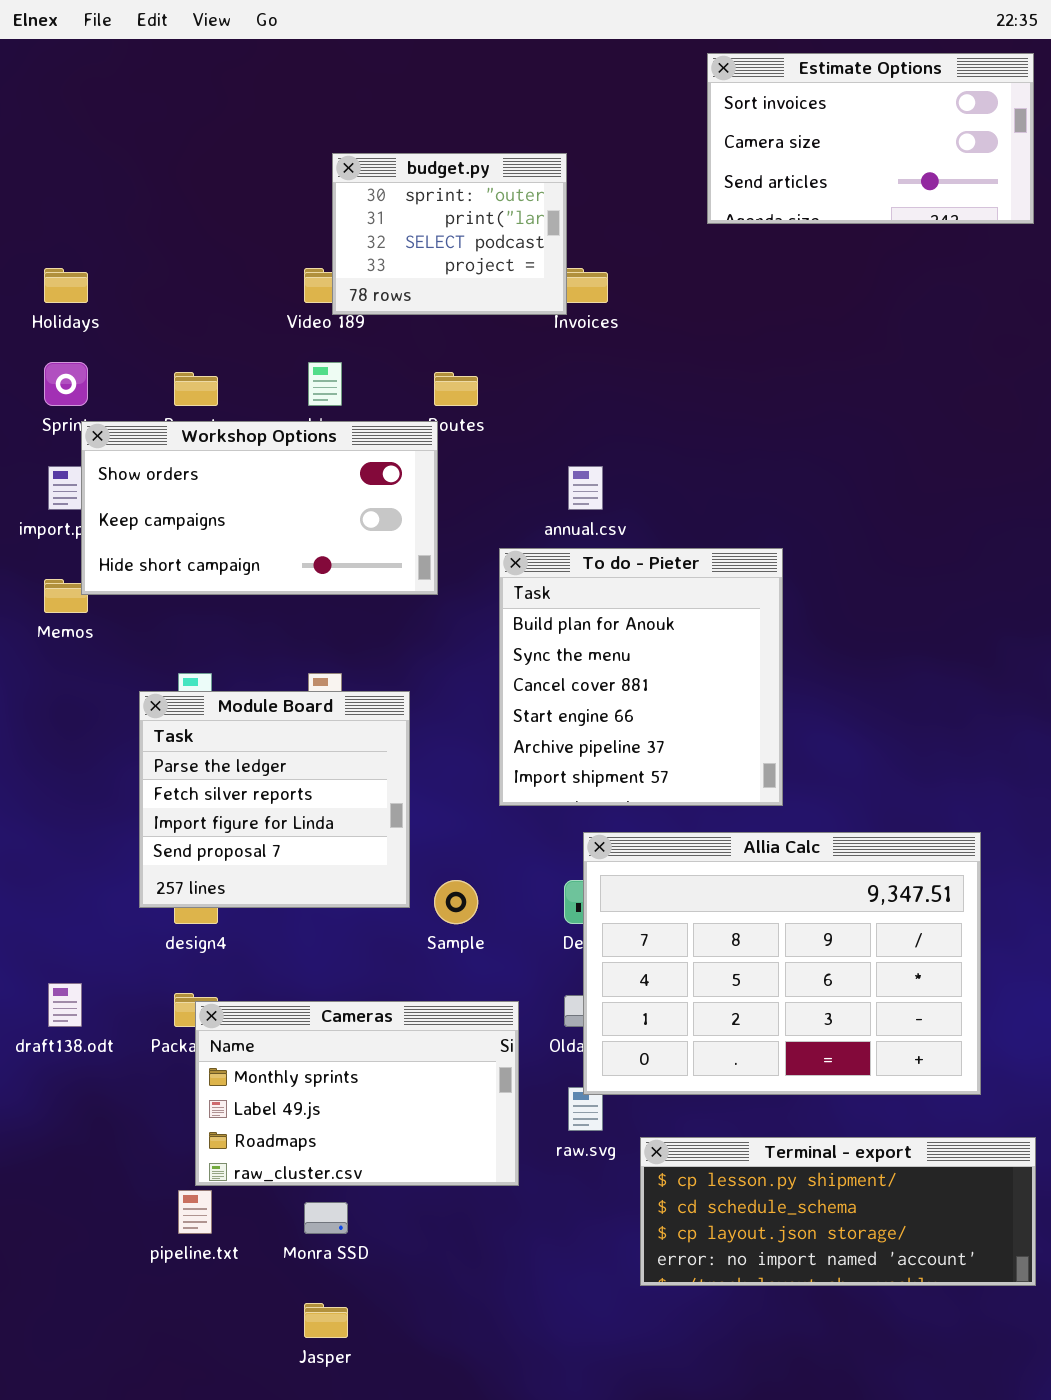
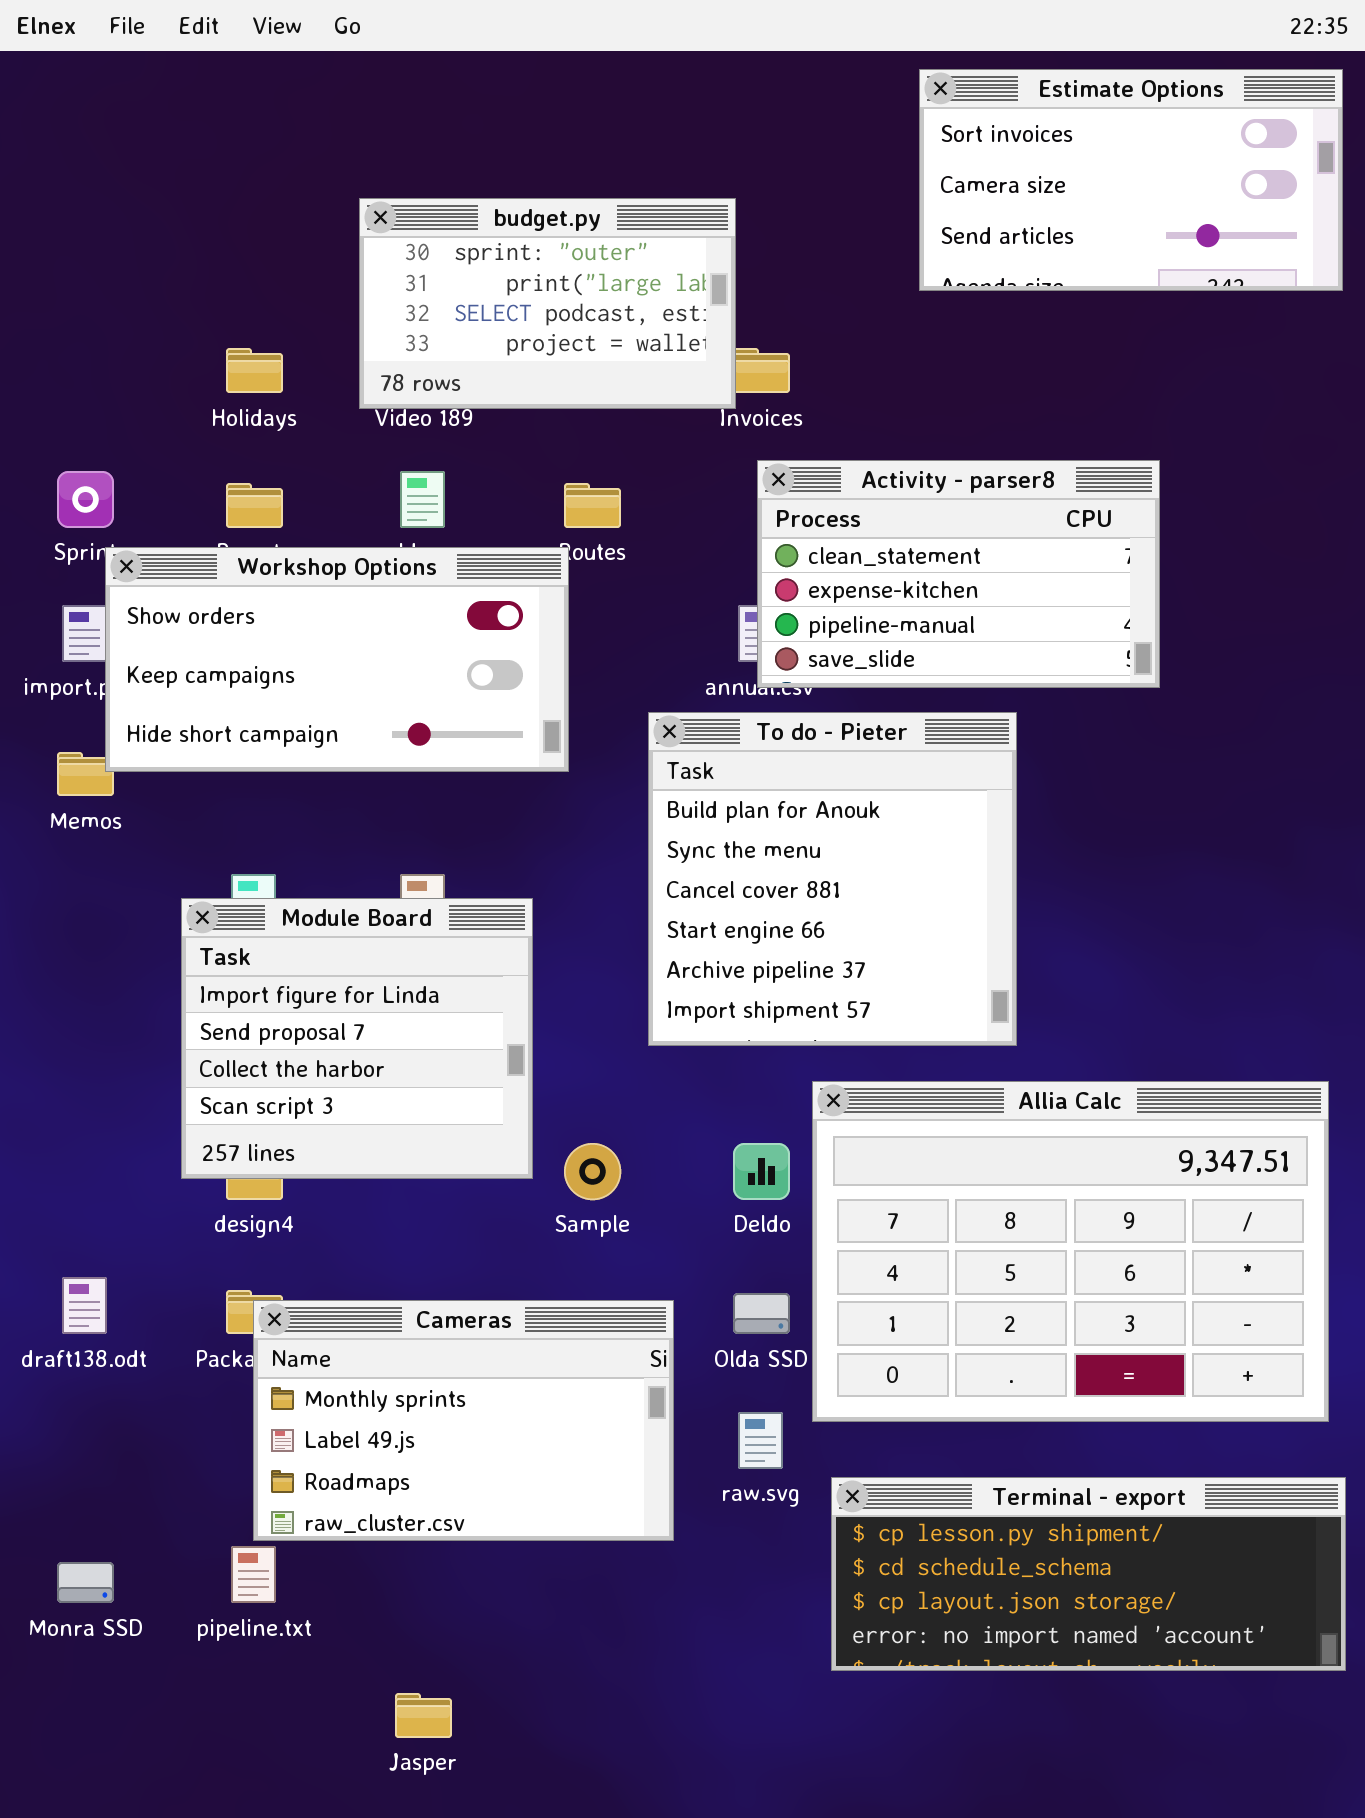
budget.py: [332,153,567,315] -> [359,198,736,409], resized
Holidays: [44,268,88,303] -> [226,348,283,393], moved
Activity - parser8: none -> [757,460,1160,688], opened
Module Board: [139,691,410,908] -> [181,898,533,1179], scrolled down 2 rows
Allia Calc: [583,832,981,1095] -> [812,1081,1329,1422], moved
Monra SSD: [304,1202,348,1234] -> [57,1562,114,1603], moved

